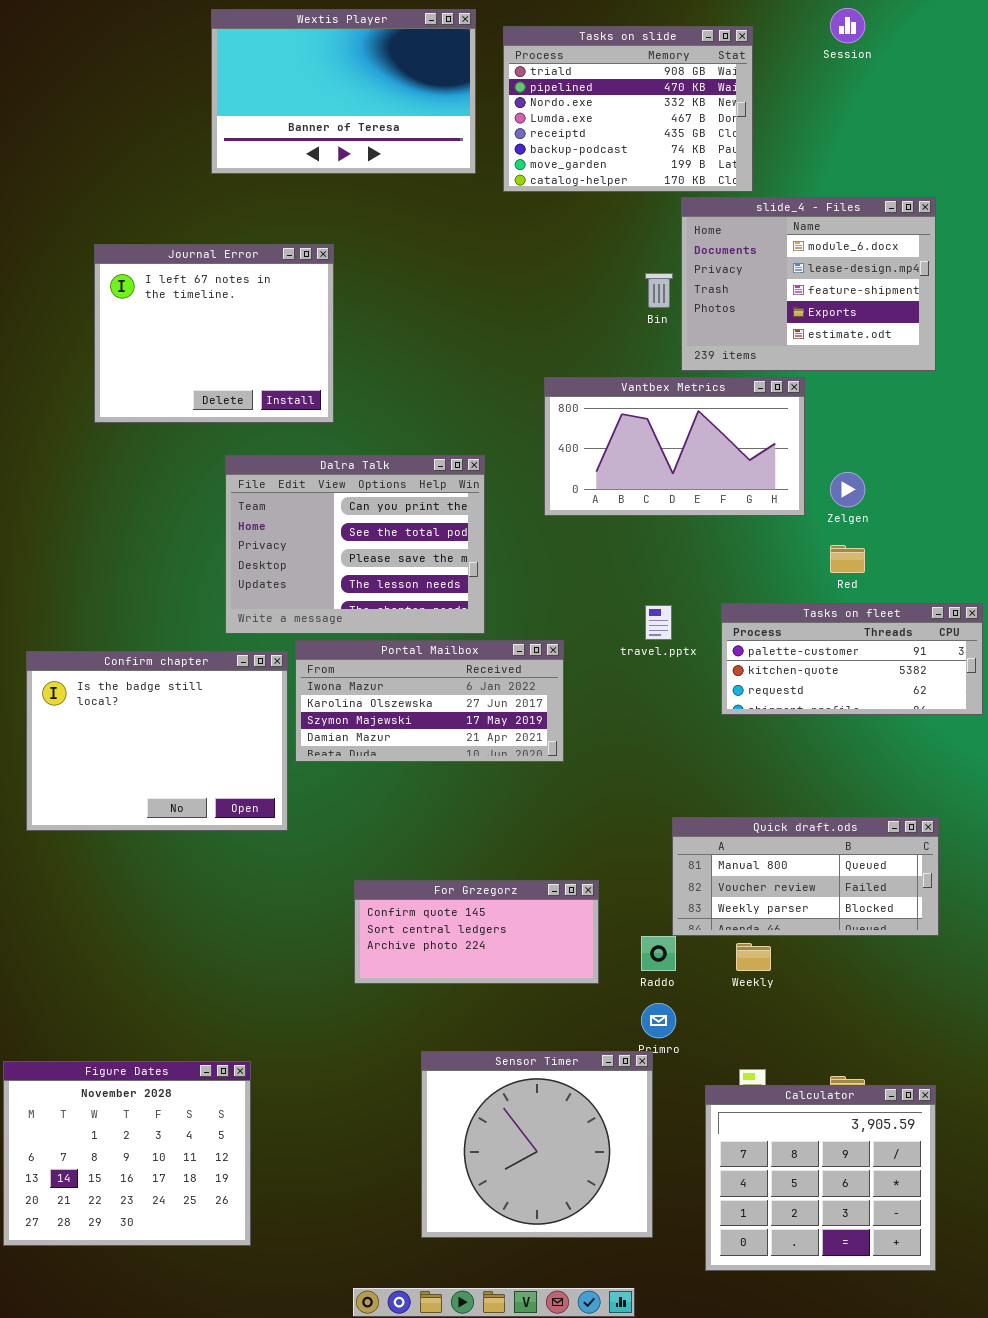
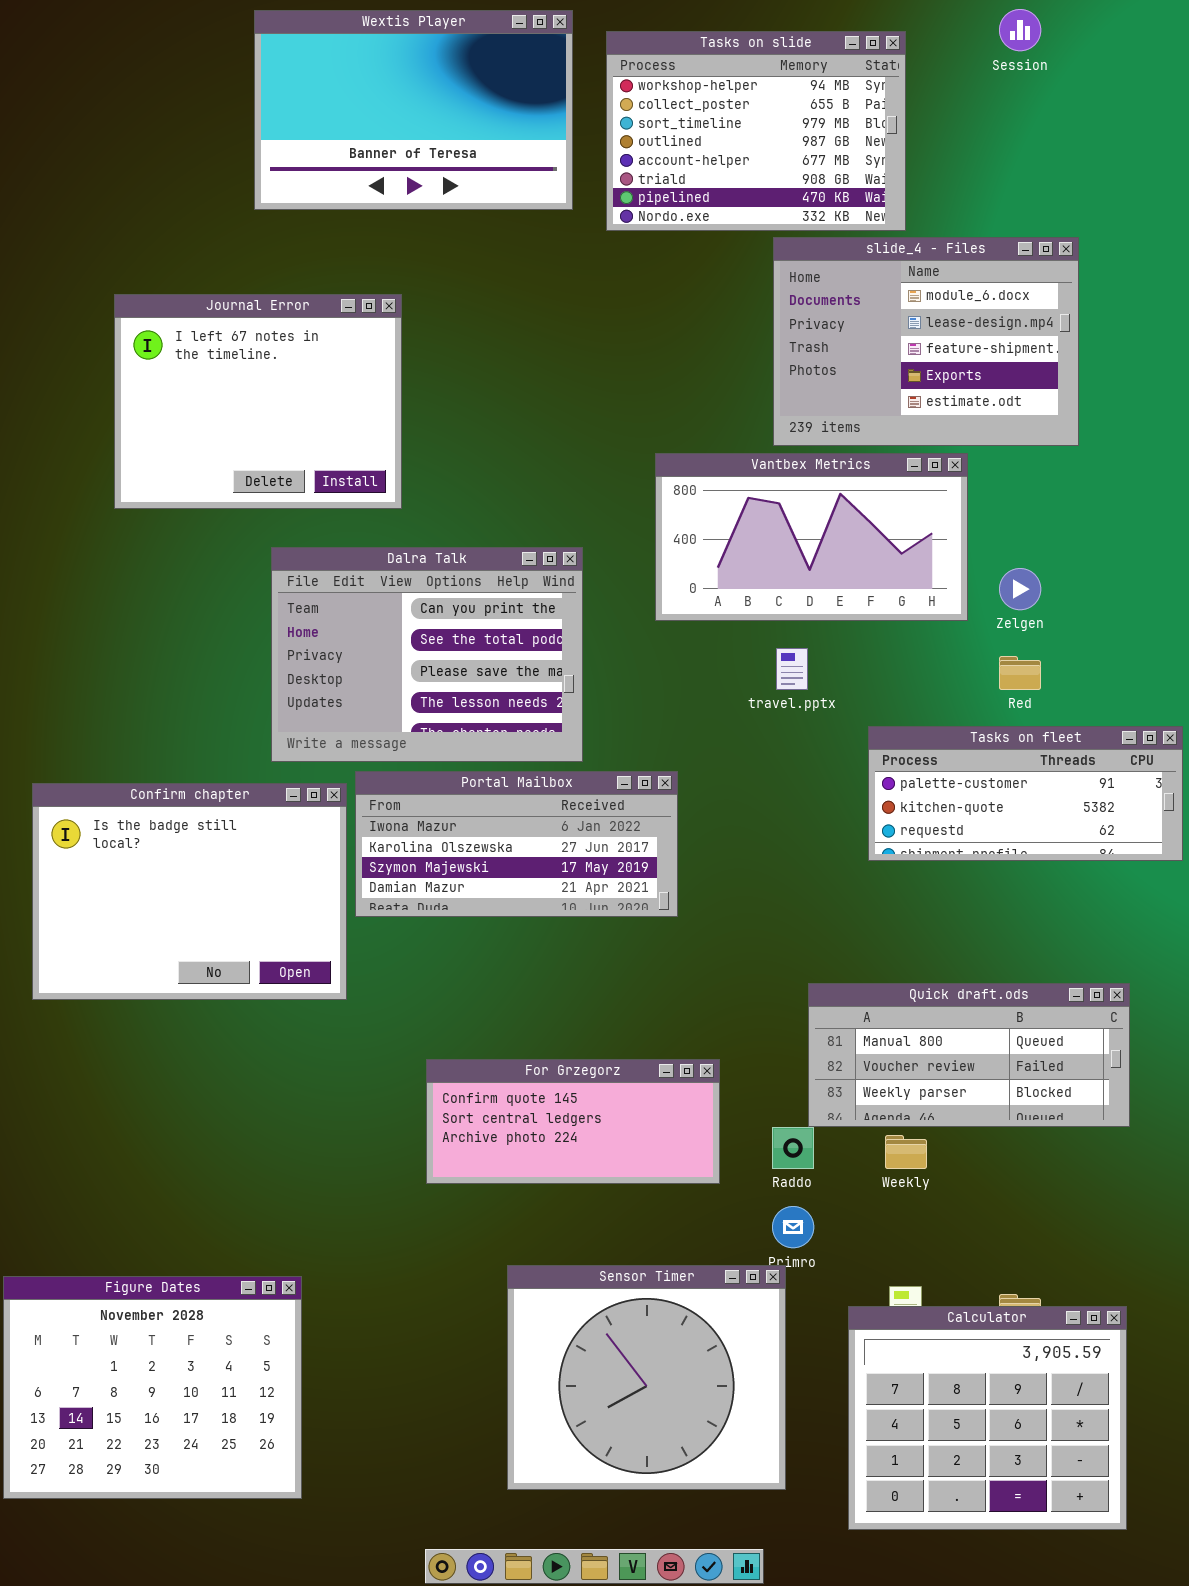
Tasks on slide: [503,26,753,192] -> [606,31,906,231], scrolled up 5 rows
slide_4 - Files: [681,197,936,371] -> [773,237,1079,446], moved
travel.pptx: [645,605,672,640] -> [776,648,808,690], moved

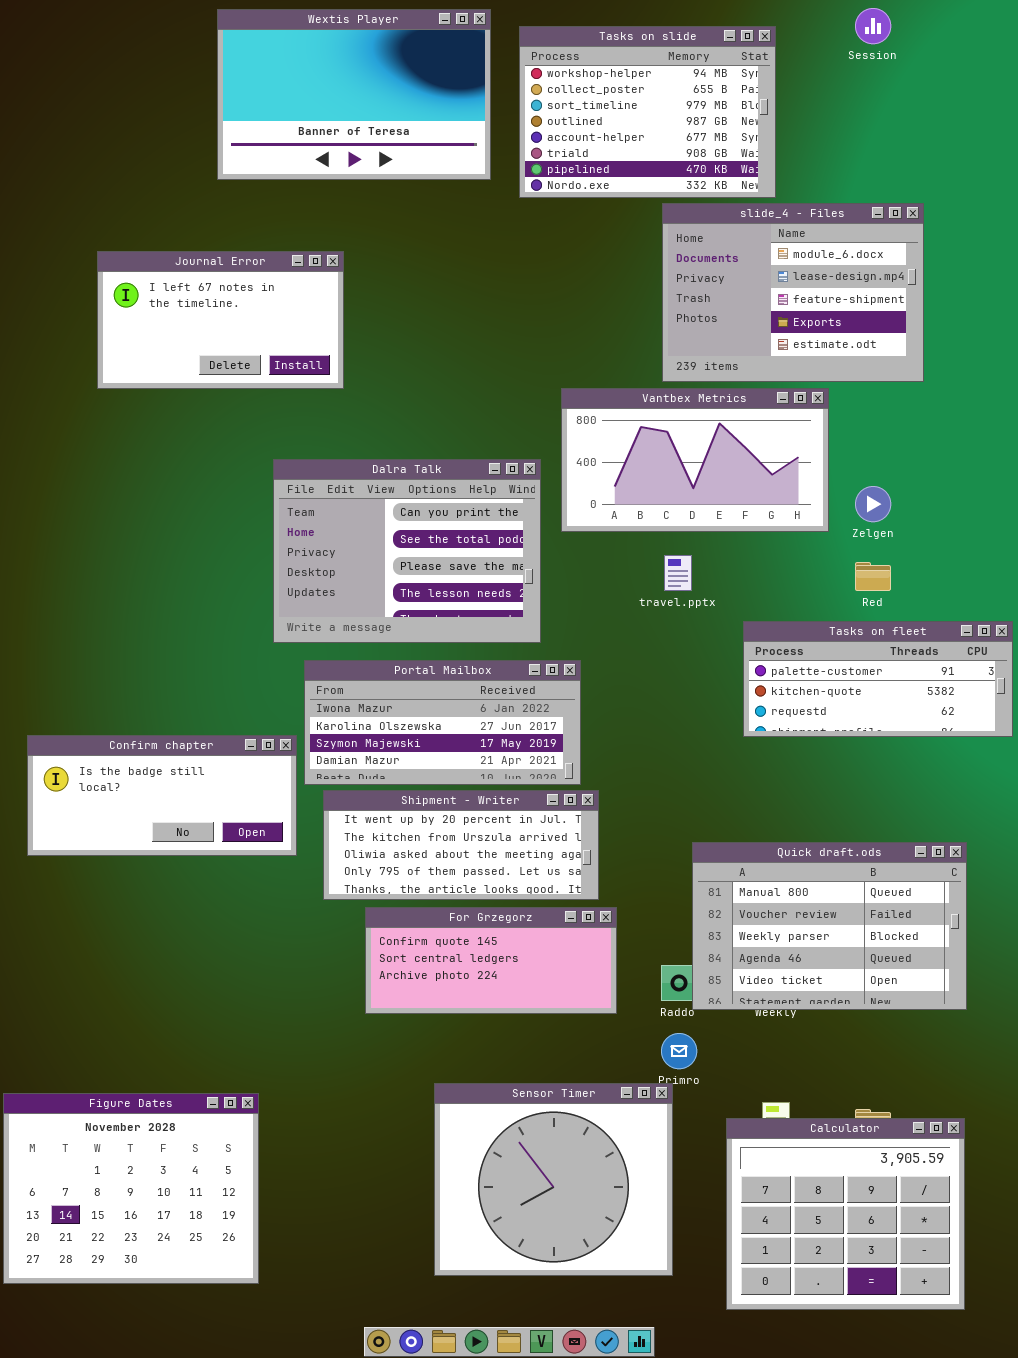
Journal Error: [114,294,402,509] -> [97,251,344,389], resized
Dalra Talk: [271,547,583,762] -> [273,459,541,643], moved
Confirm chapter: [32,783,347,1000] -> [27,735,297,856], resized
Shipment - Writer: none -> [323,790,599,900], opened
Quick draft.ods: [808,983,1130,1127] -> [692,842,967,1010], resized

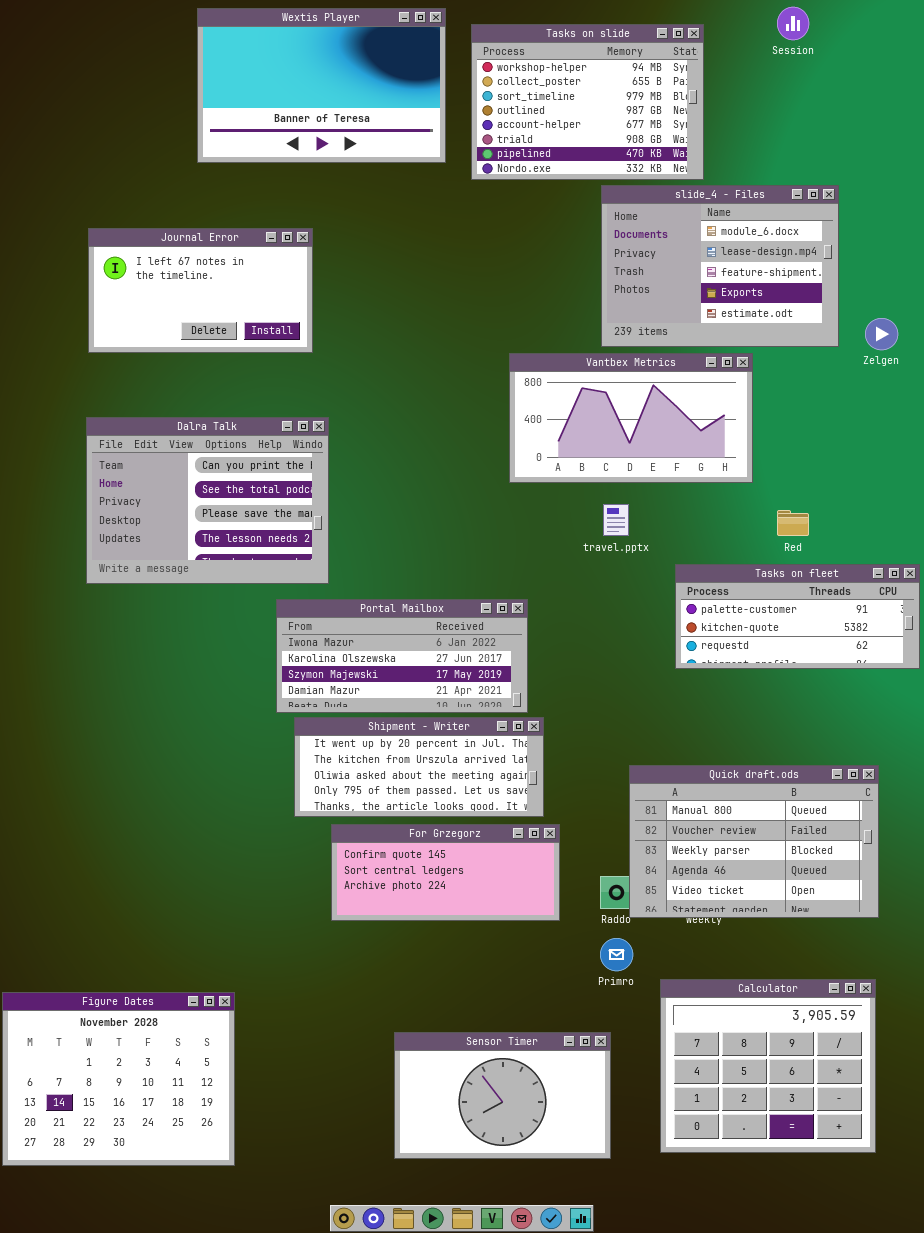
Dalra Talk: [273,459,541,643] -> [86,417,329,584], moved
Zelgen: [855,486,891,522] -> [865,318,898,350], moved
Confirm chapter: [27,735,297,856] -> none, closed
Sensor Timer: [434,1083,673,1276] -> [394,1032,611,1159], resized
Calculator: [726,1118,965,1310] -> [660,979,876,1153], moved

